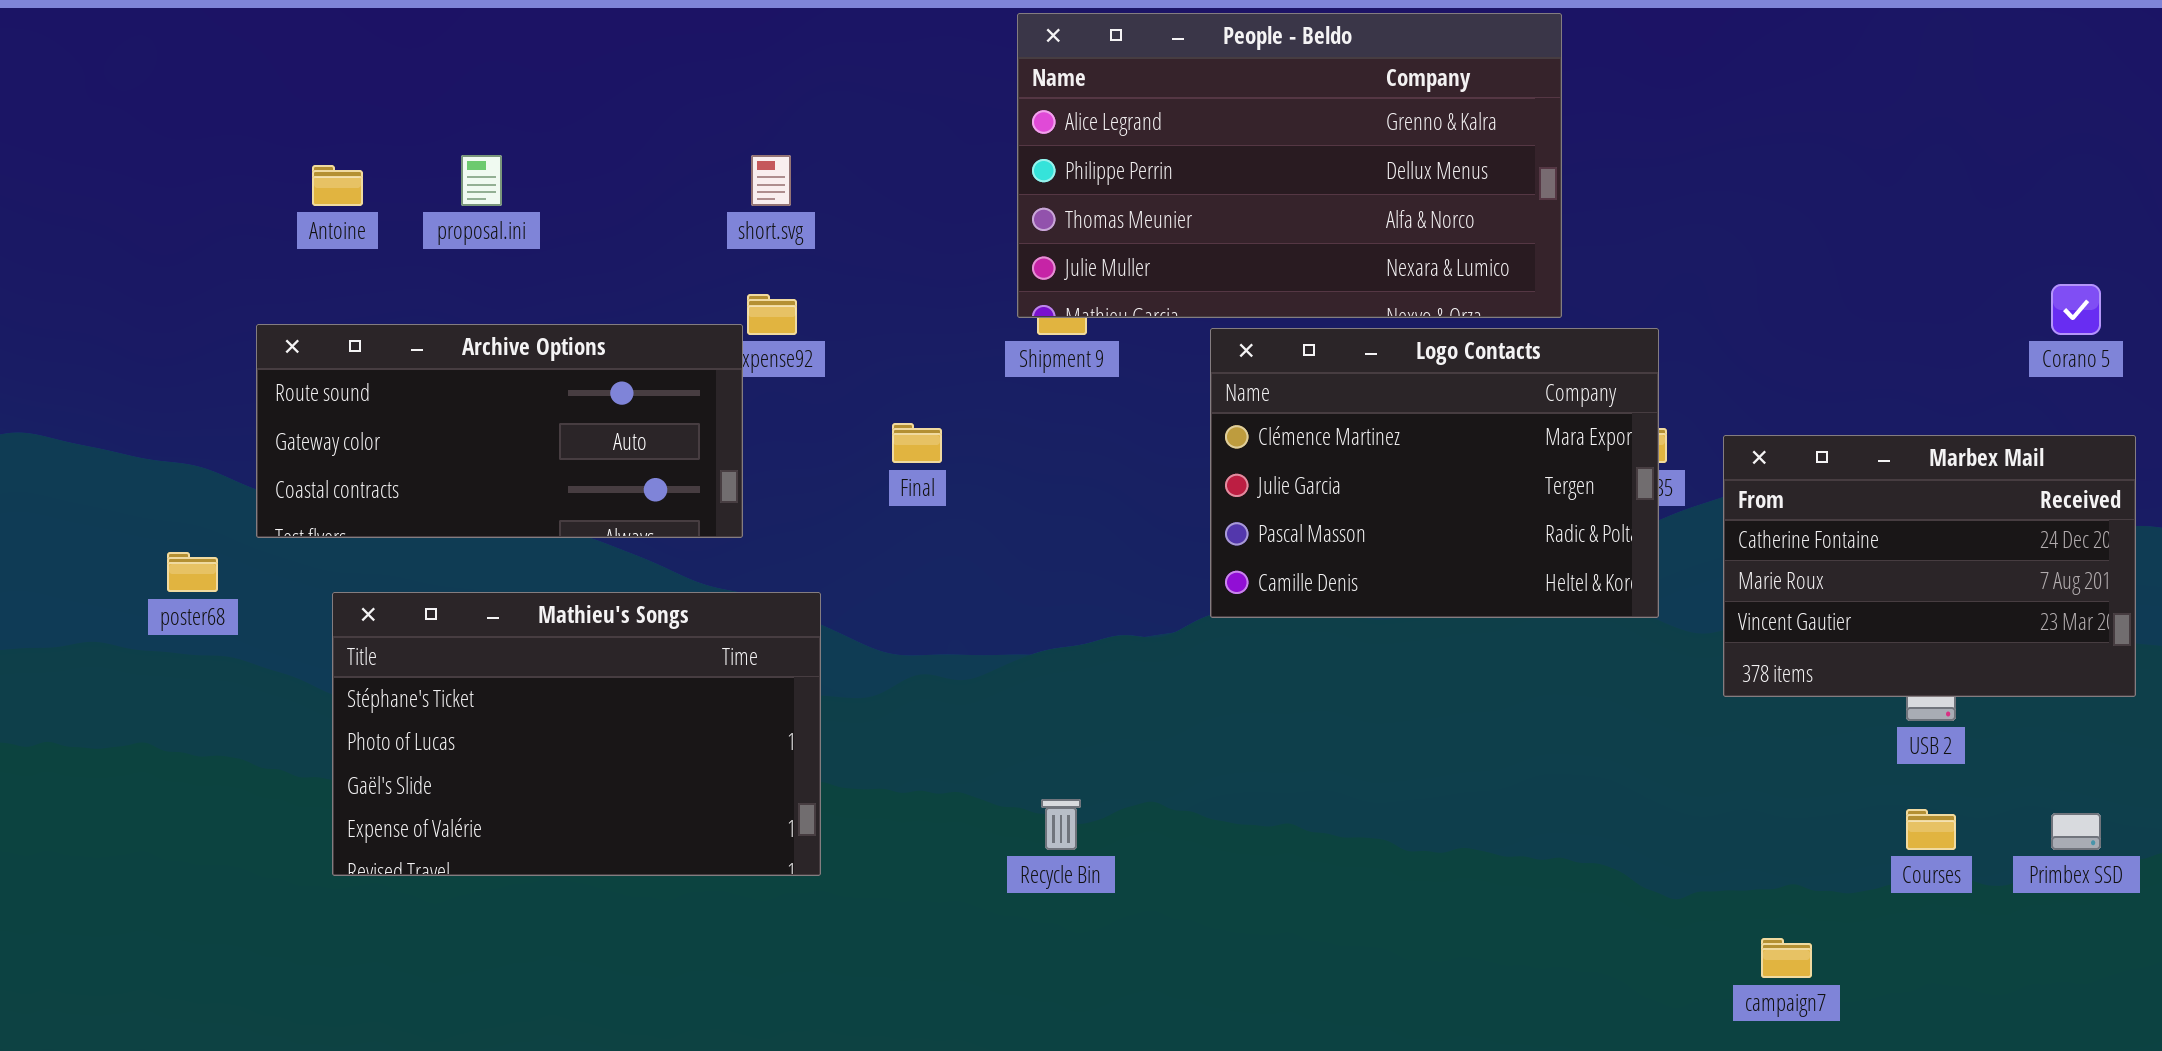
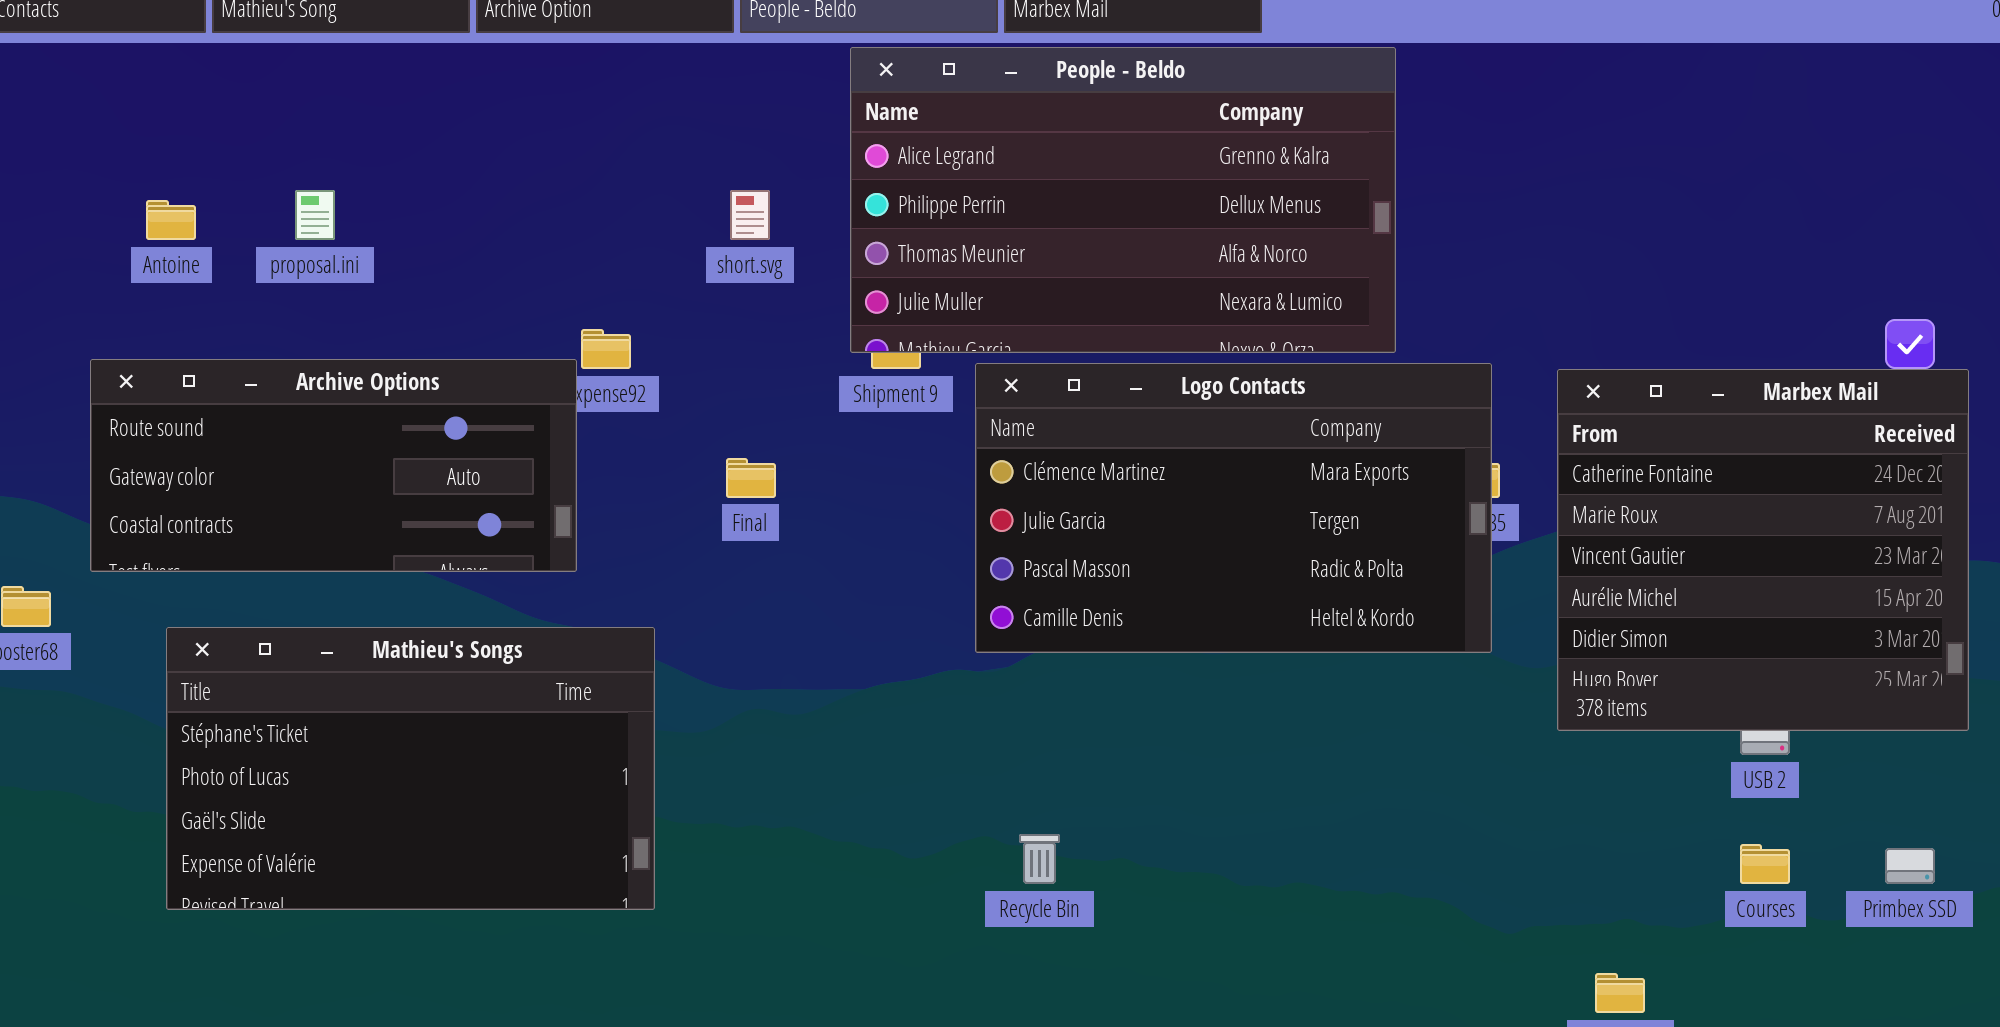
short.svg: [751,155,791,206] -> [730,190,770,240], moved
Logo Contacts: [1210,328,1659,618] -> [975,363,1492,653], resized
Marbex Mail: [1723,435,2136,697] -> [1557,369,1969,731], resized
Recycle Bin: [1041,799,1081,850] -> [1019,834,1060,884], moved

